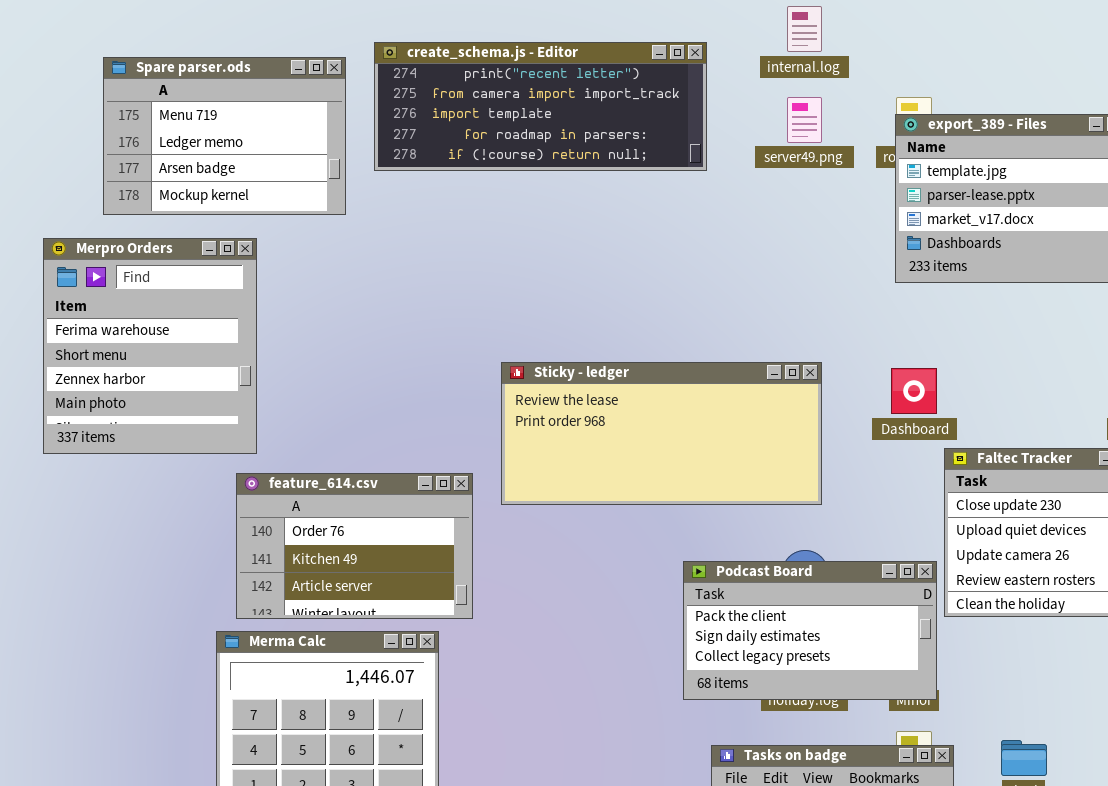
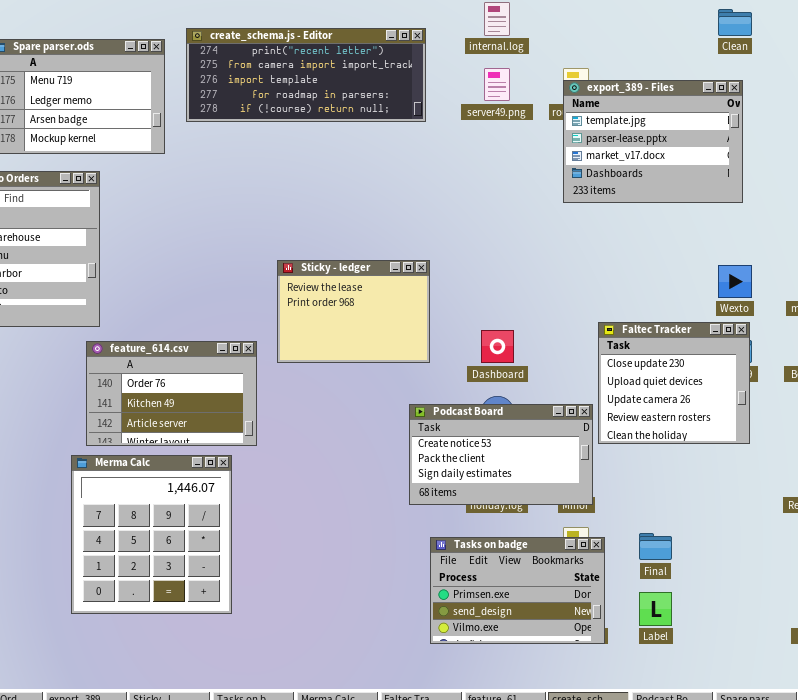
Sticky - ledger: [501,362,822,505] -> [277,260,430,363], resized
Dashboard: [891,368,937,414] -> [481,330,514,363], moved
Podcast Board: [683,561,937,700] -> [409,404,593,505], scrolled up 1 row

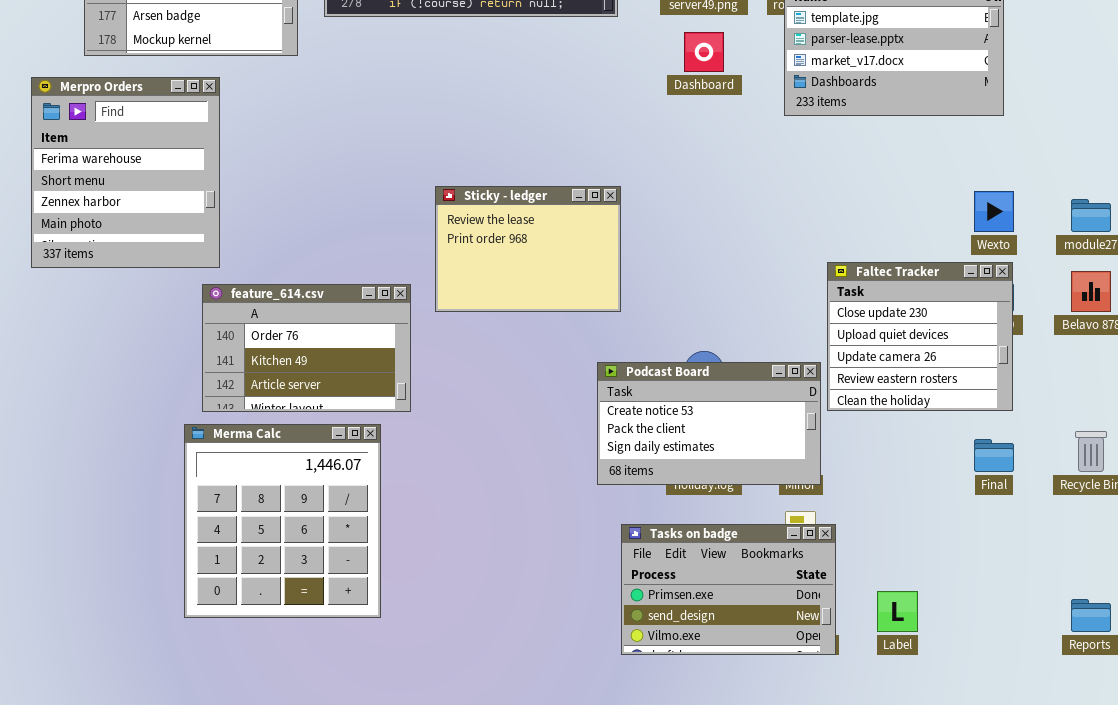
Dashboard: [481,330,514,363] -> [684,32,724,72], moved
Final: [639,533,672,560] -> [974,439,1014,472], moved

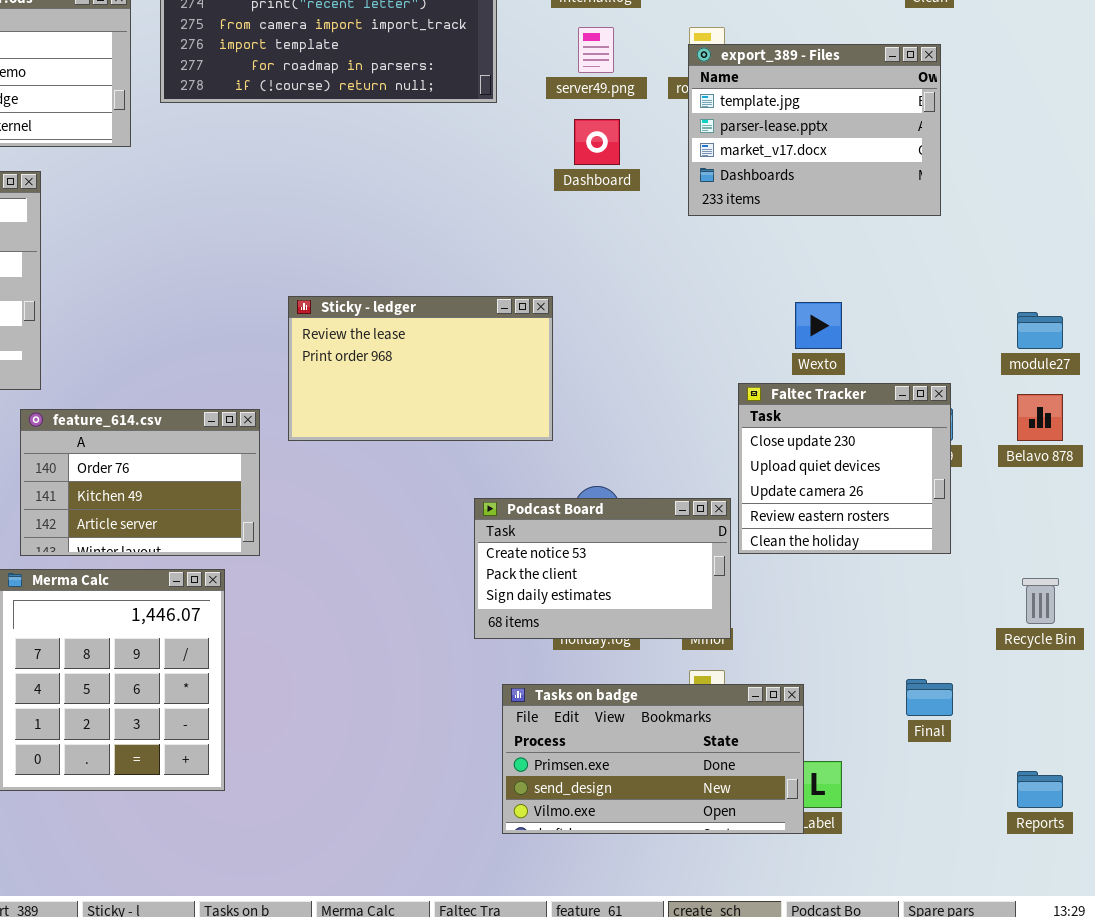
Sticky - ledger: [435,186,621,312] -> [288,296,553,441], resized
Wexto: [974,191,1014,232] -> [795,302,842,349], moved
Final: [974,439,1014,472] -> [906,679,953,716], moved
Tasks on badge: [621,524,836,655] -> [502,684,804,834], resized

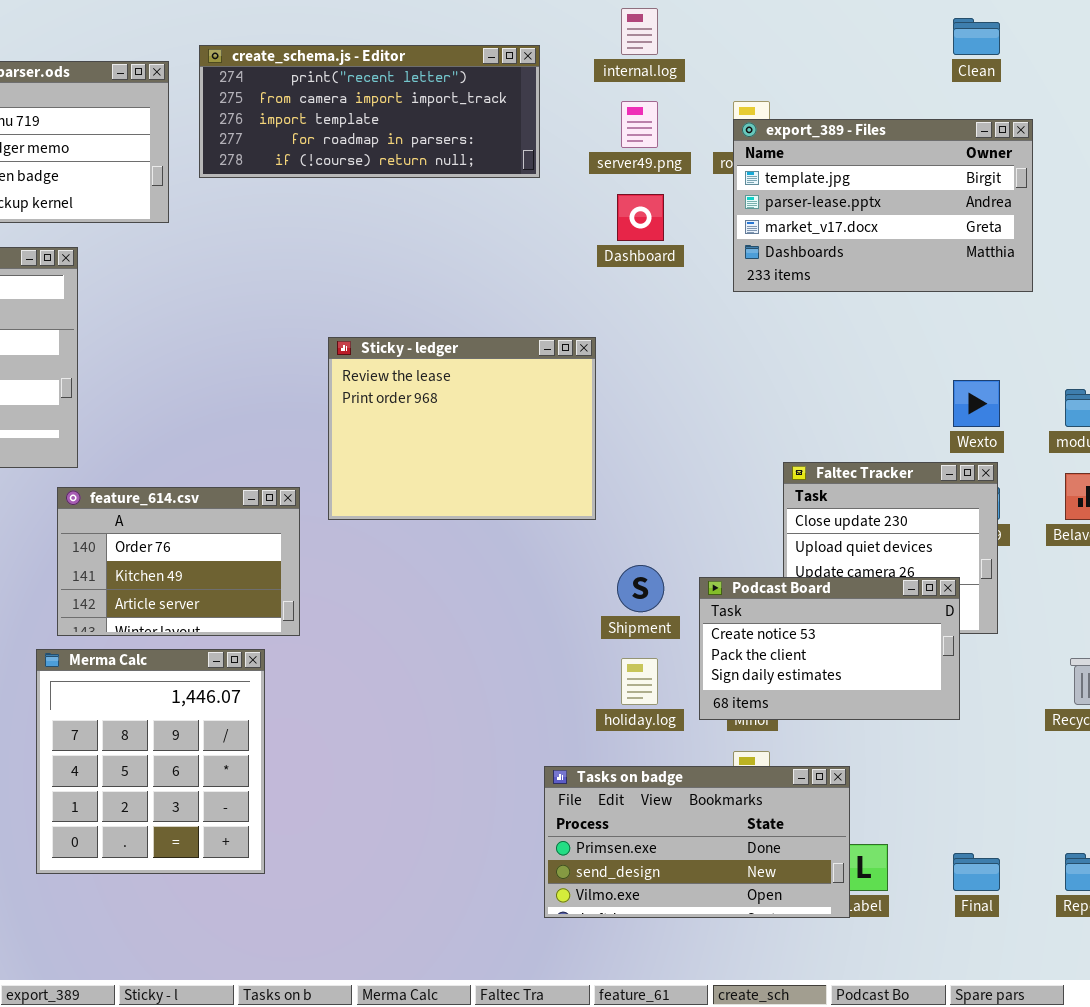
export_389 - Files: [688,44,941,216] -> [733,119,1033,292], resized
Sticky - ledger: [288,296,553,441] -> [328,337,596,520], resized
Wexto: [795,302,842,349] -> [953,380,1000,427], moved
Podcast Board: [474,498,731,639] -> [699,577,960,720], moved
Final: [906,679,953,716] -> [953,853,1000,891], moved

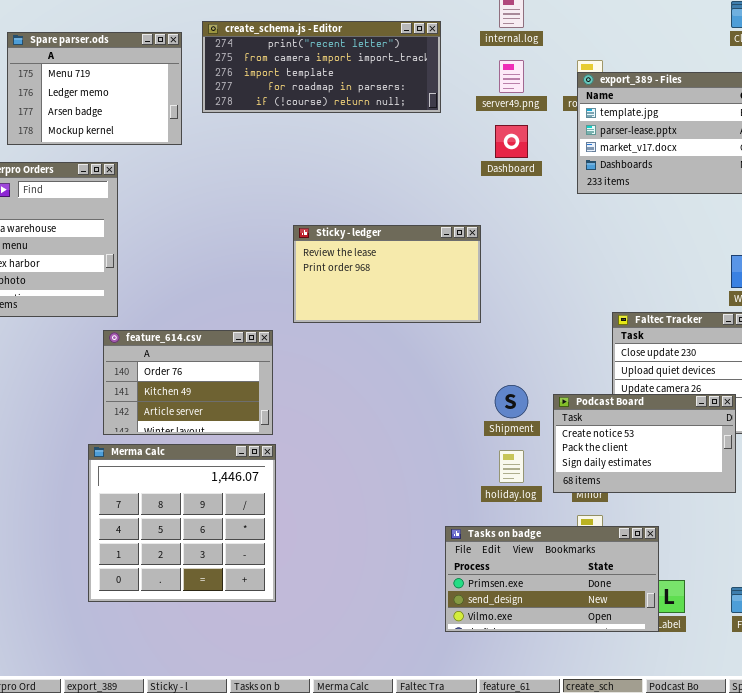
Sticky - ledger: [328,337,596,520] -> [293,225,481,323], resized
Merma Calc: [36,649,265,874] -> [88,444,276,602], resized

